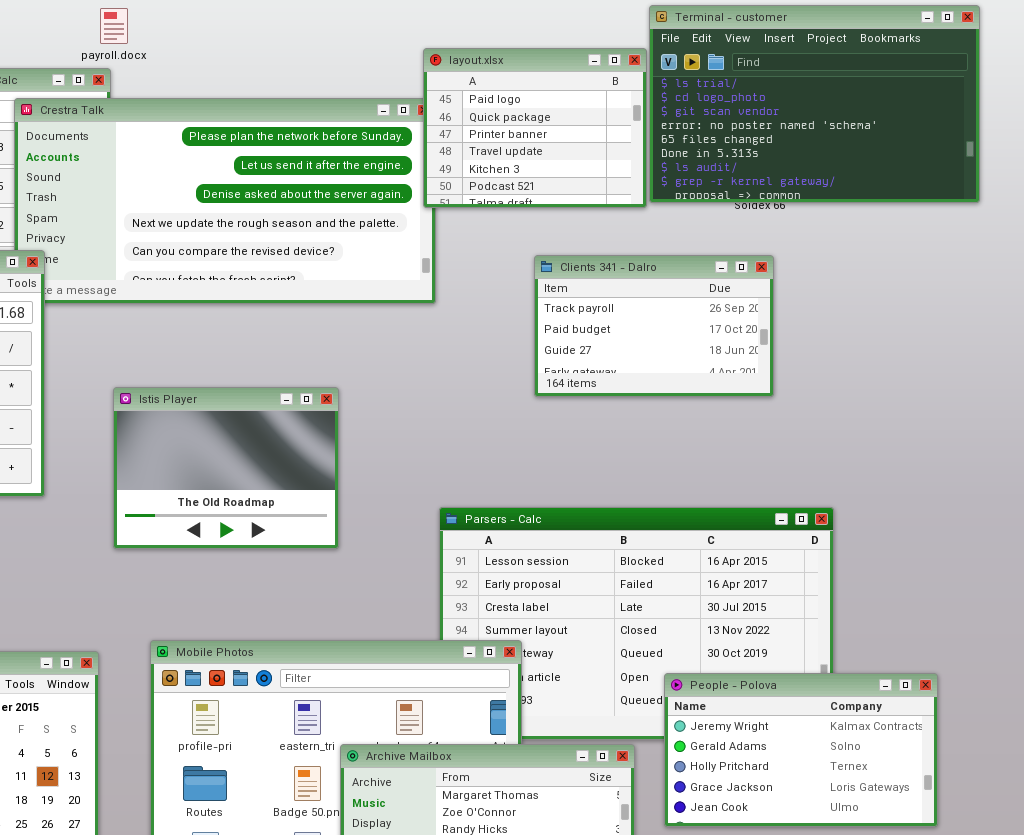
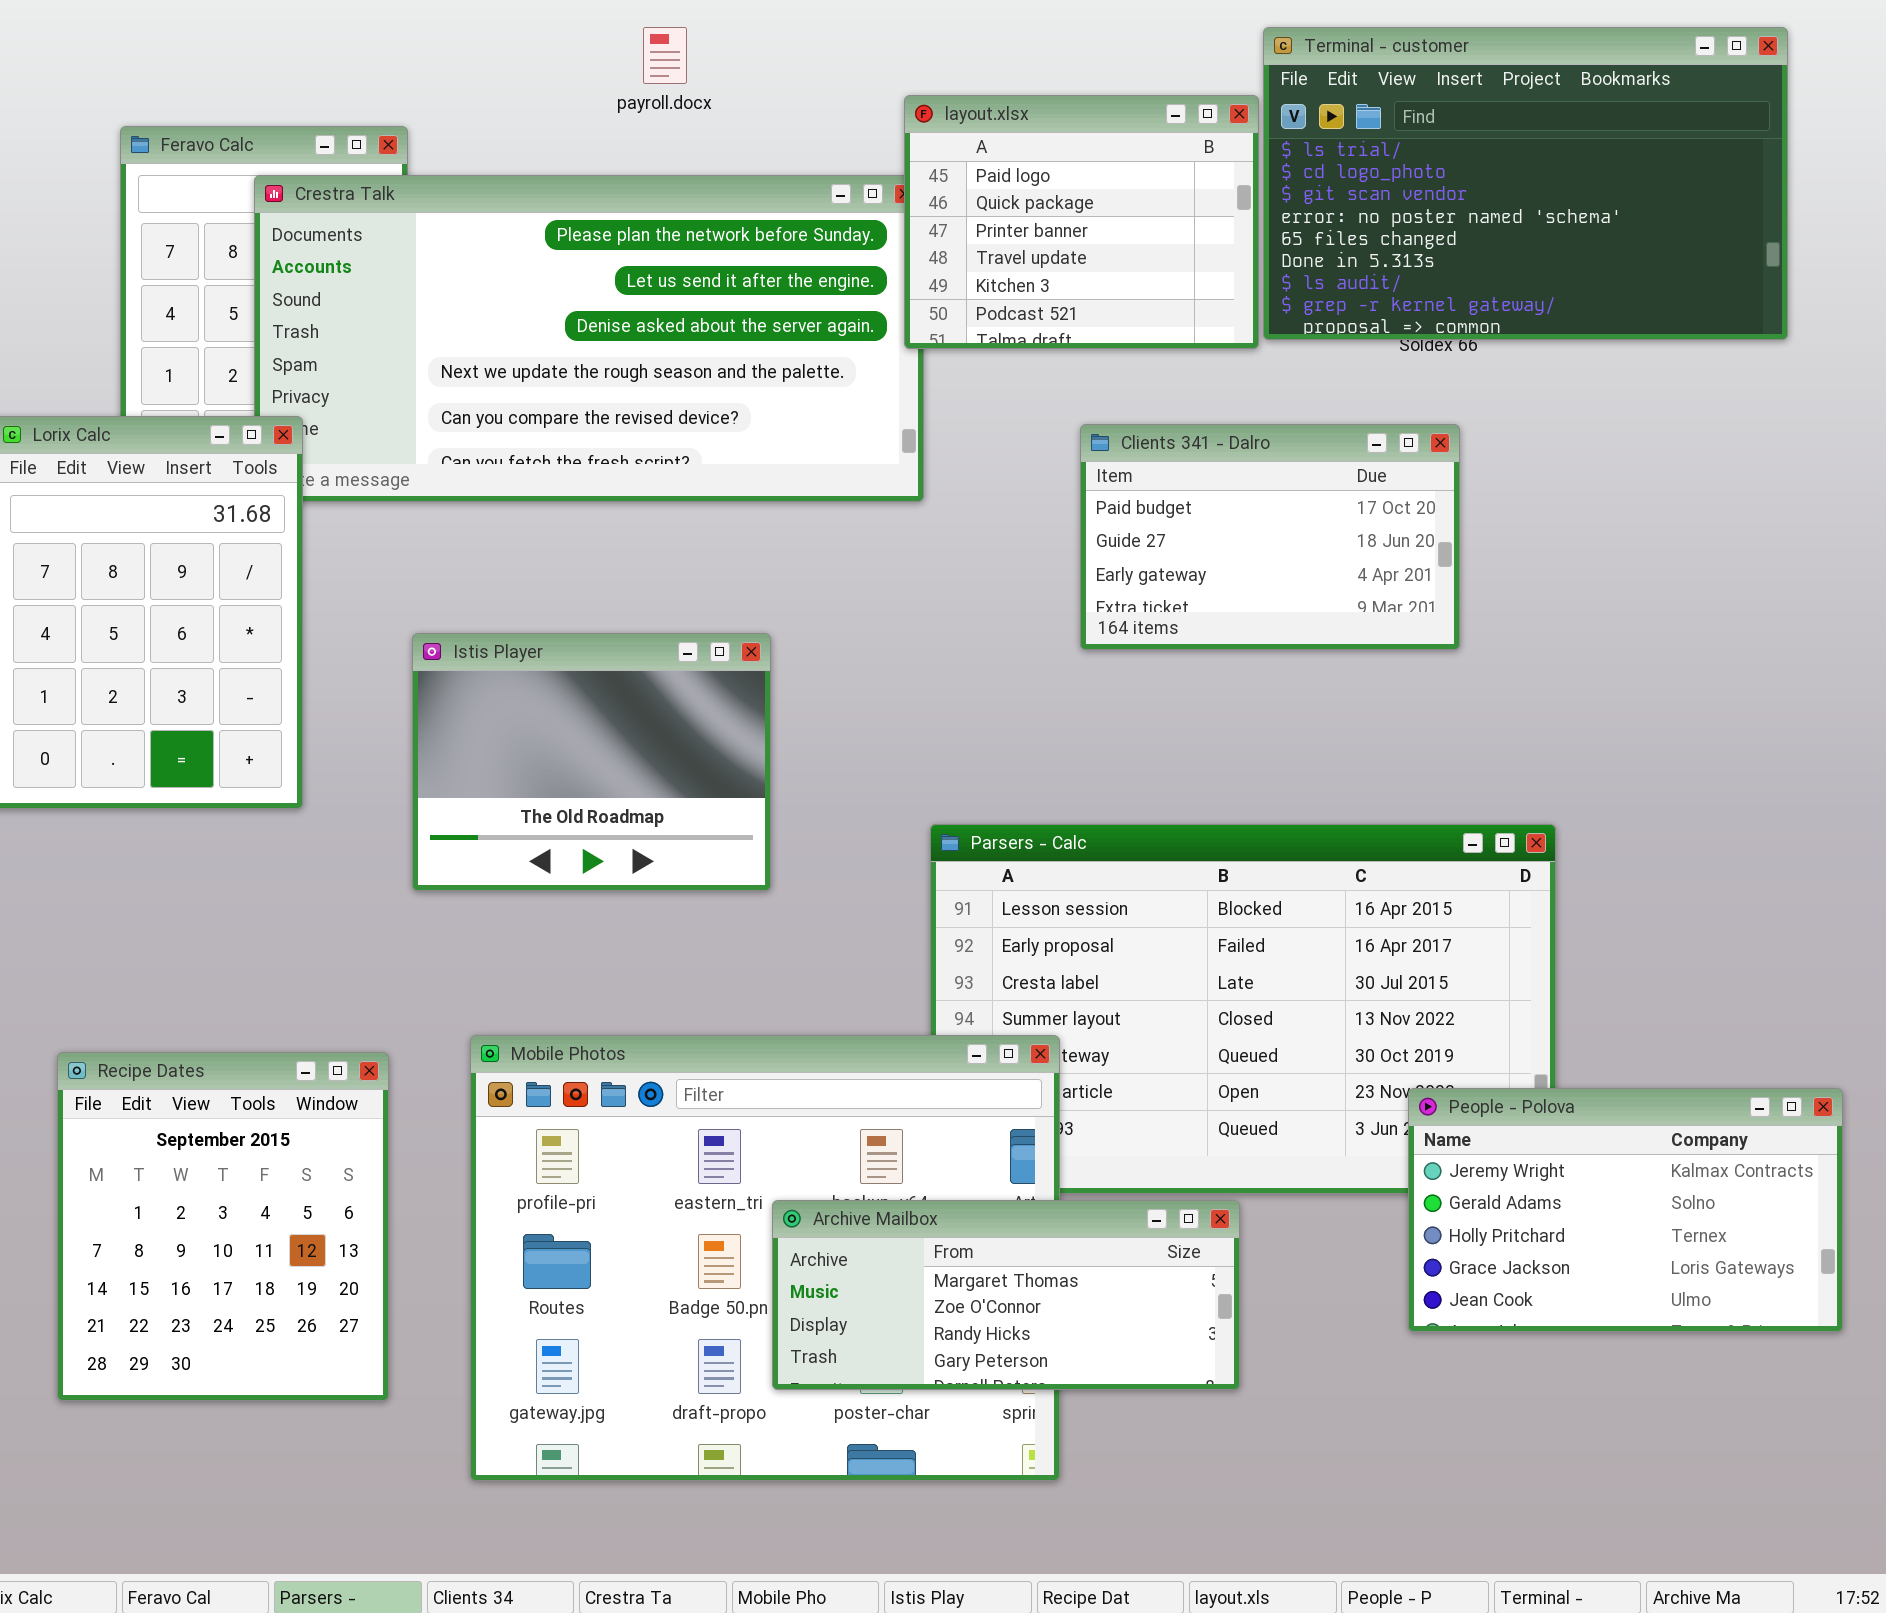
payroll.docx: [100,8,128,44] -> [643,27,687,84], moved
Clients 341 - Dalro: [534,255,774,397] -> [1080,424,1460,650], scrolled down 1 row
People - Polova: [664,673,938,827] -> [1408,1088,1843,1332], moved

